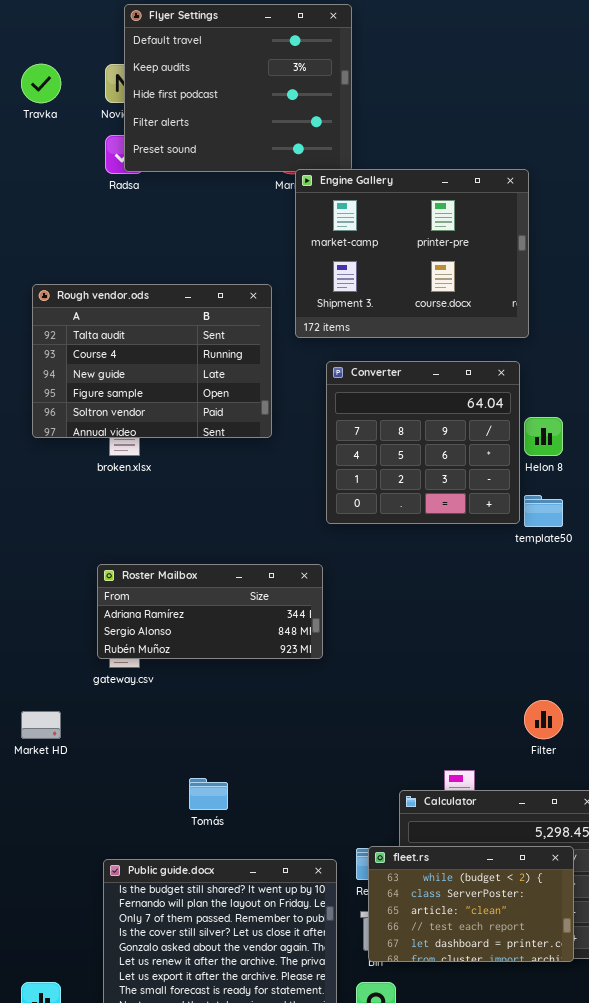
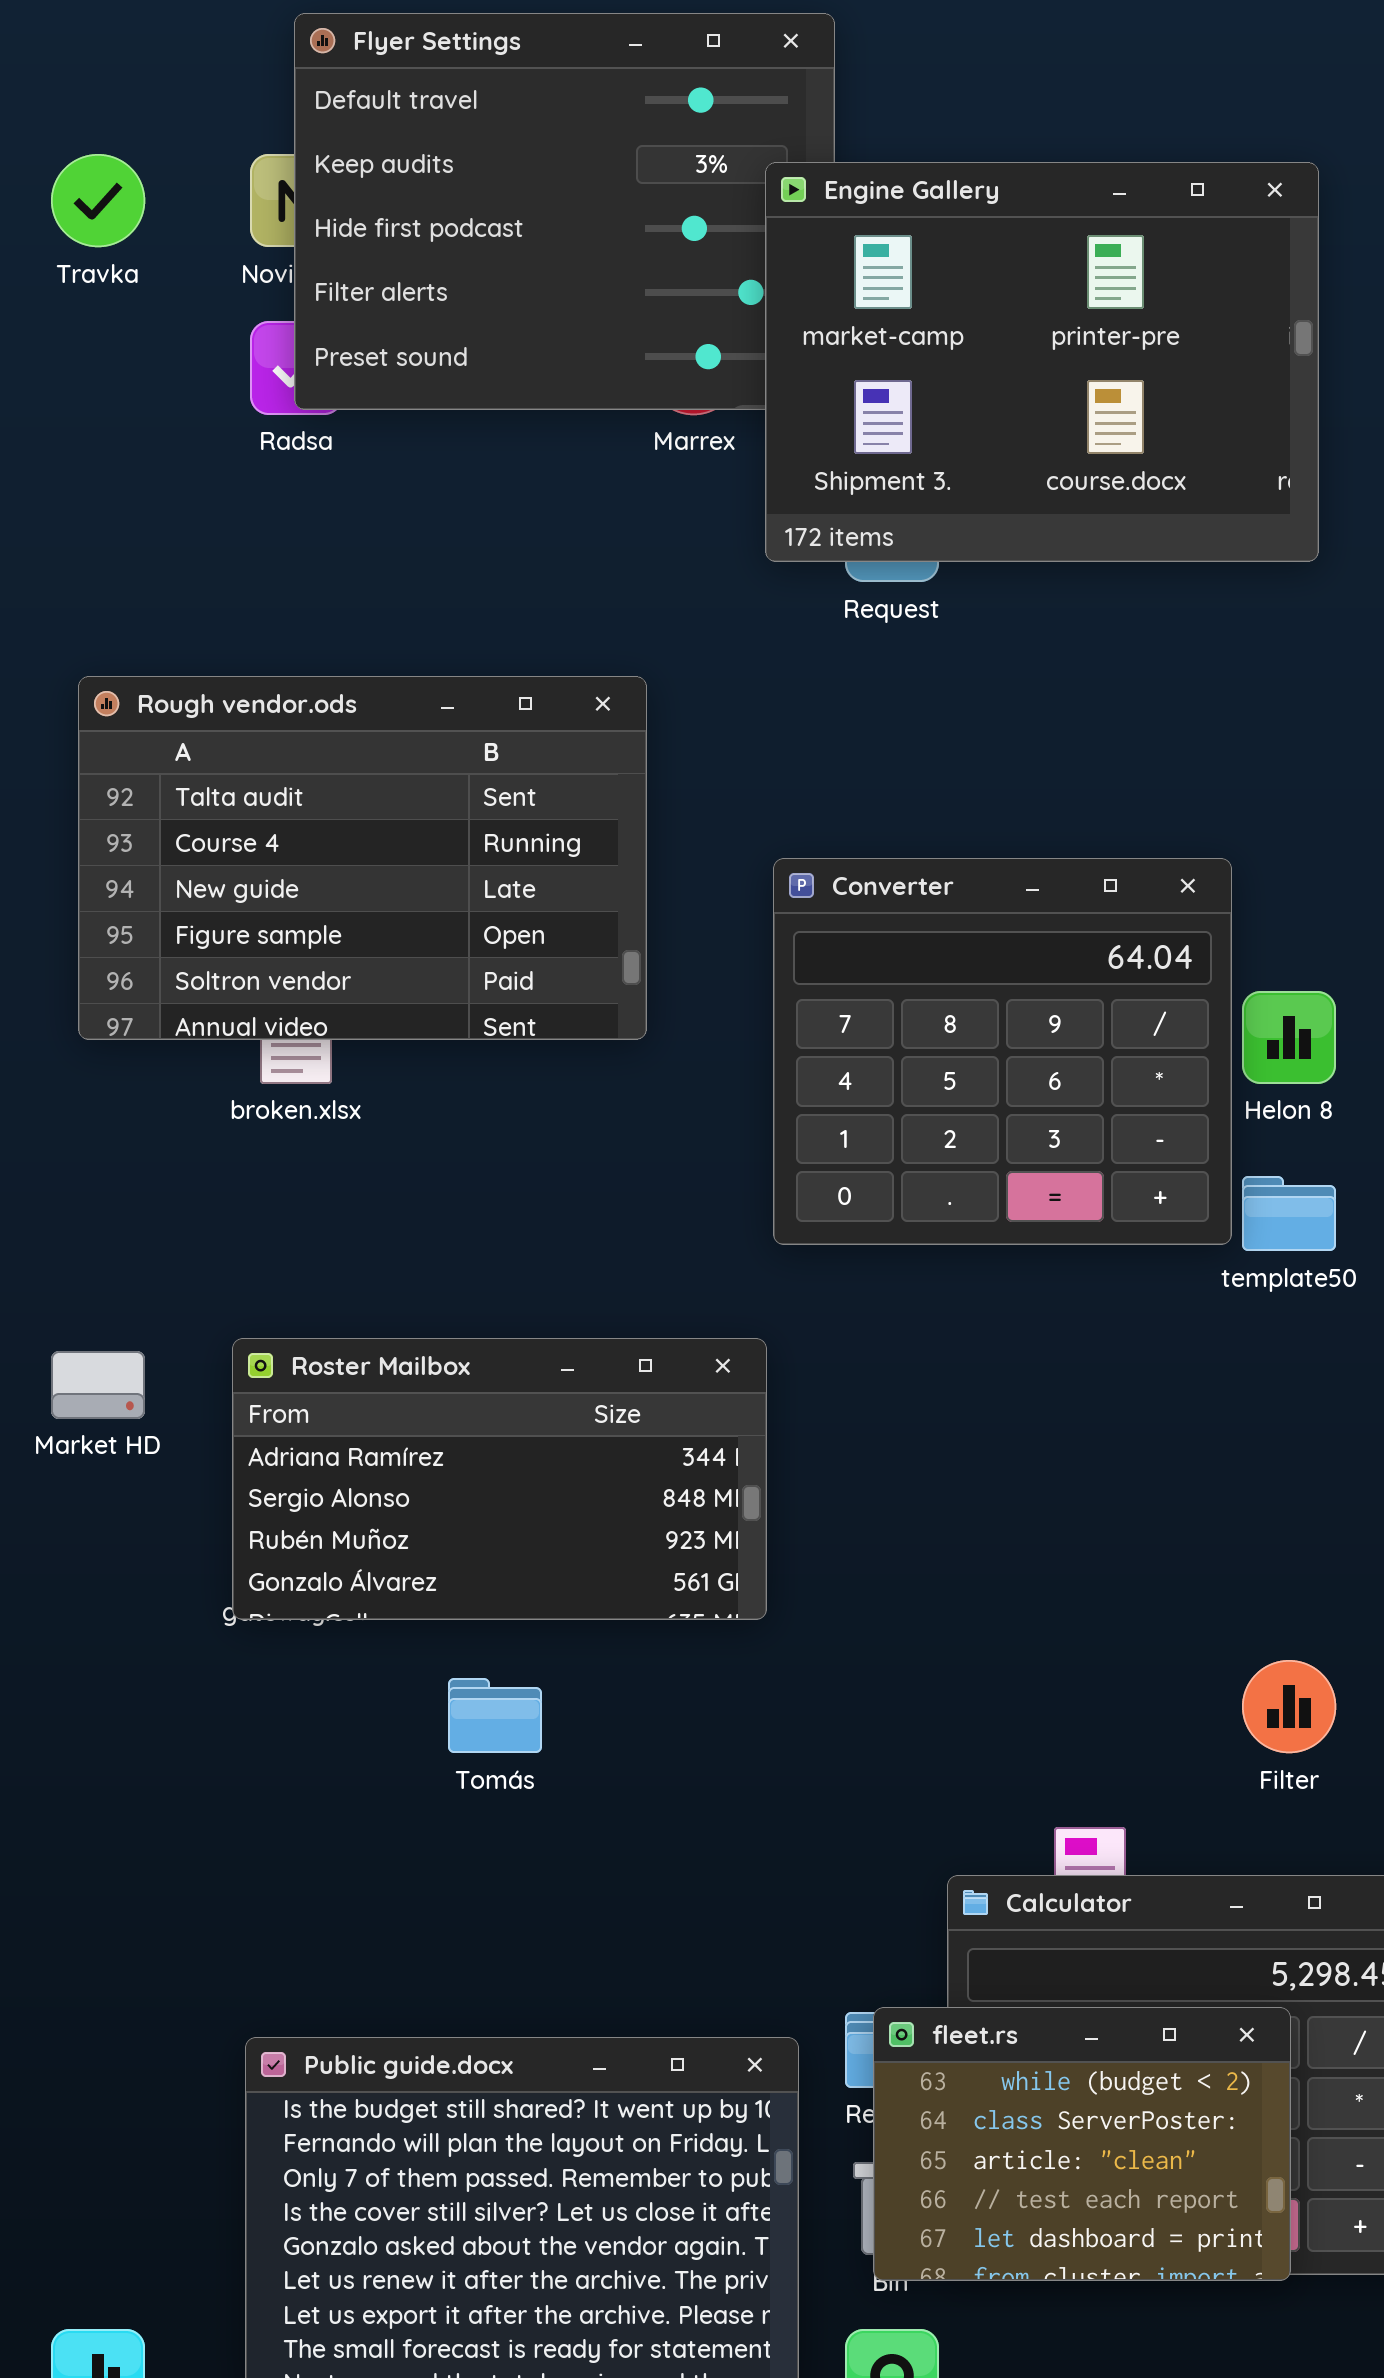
Engine Gallery: [295,169,529,338] -> [765,162,1319,562], moved
Roster Mailbox: [97,564,323,659] -> [232,1338,767,1620], resized
Market HD: [21,711,61,739] -> [51,1351,145,1419], moved
Tomás: [189,778,228,810] -> [448,1678,542,1753], moved
fleet.rs: [368,846,574,962] -> [873,2007,1291,2281], resized

